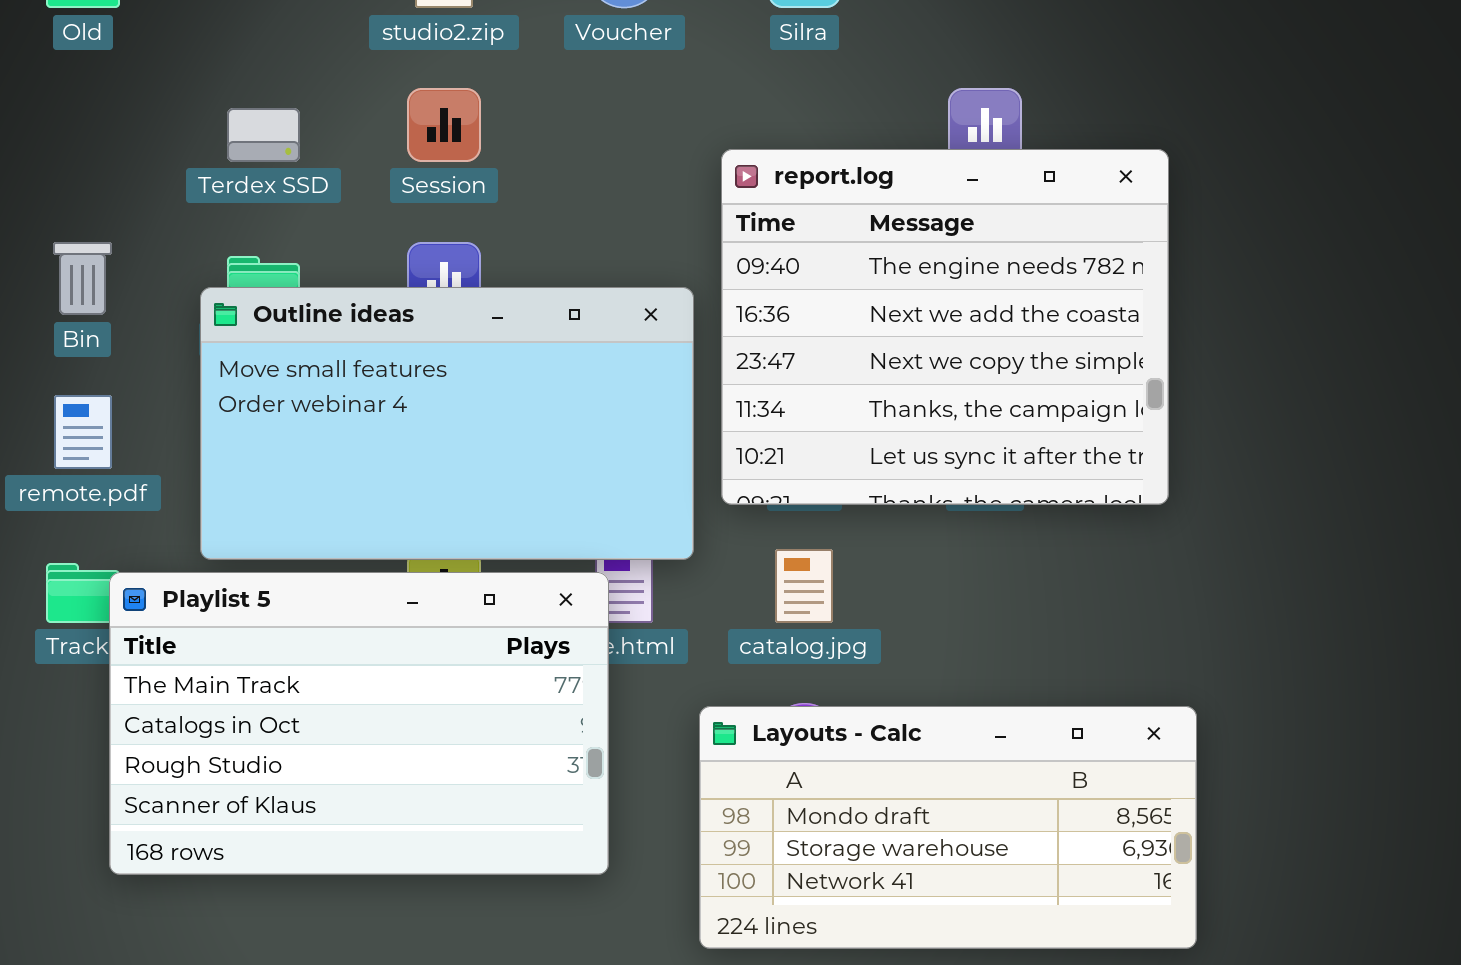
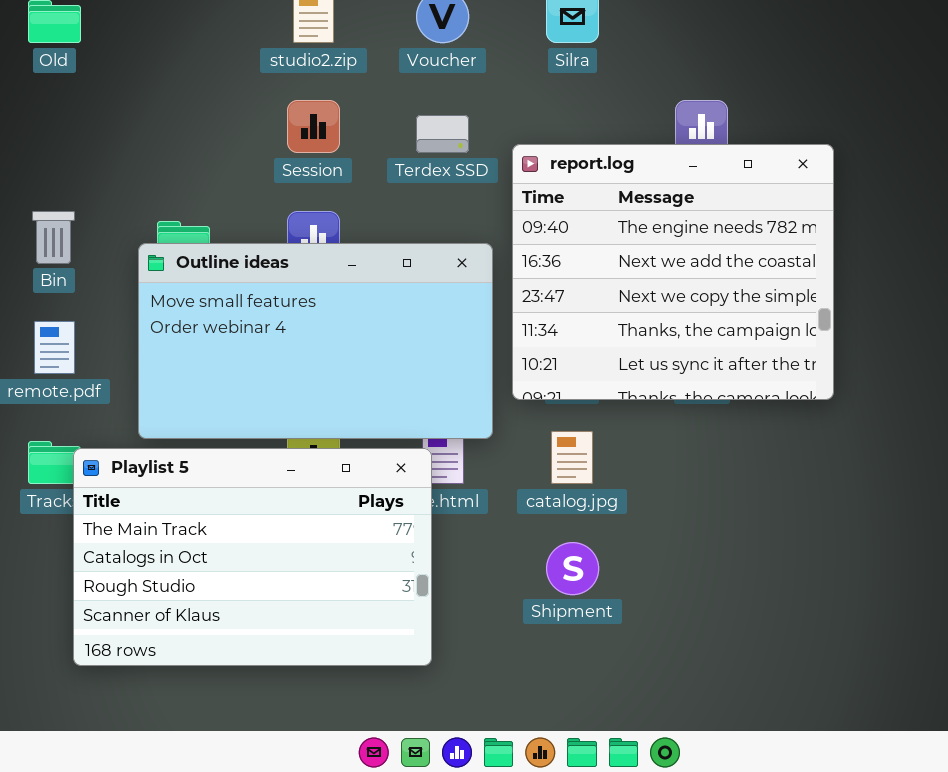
Terdex SSD: [227,108,300,162] -> [416,115,469,153], moved
Layouts - Calc: [699,706,1197,949] -> none, closed

